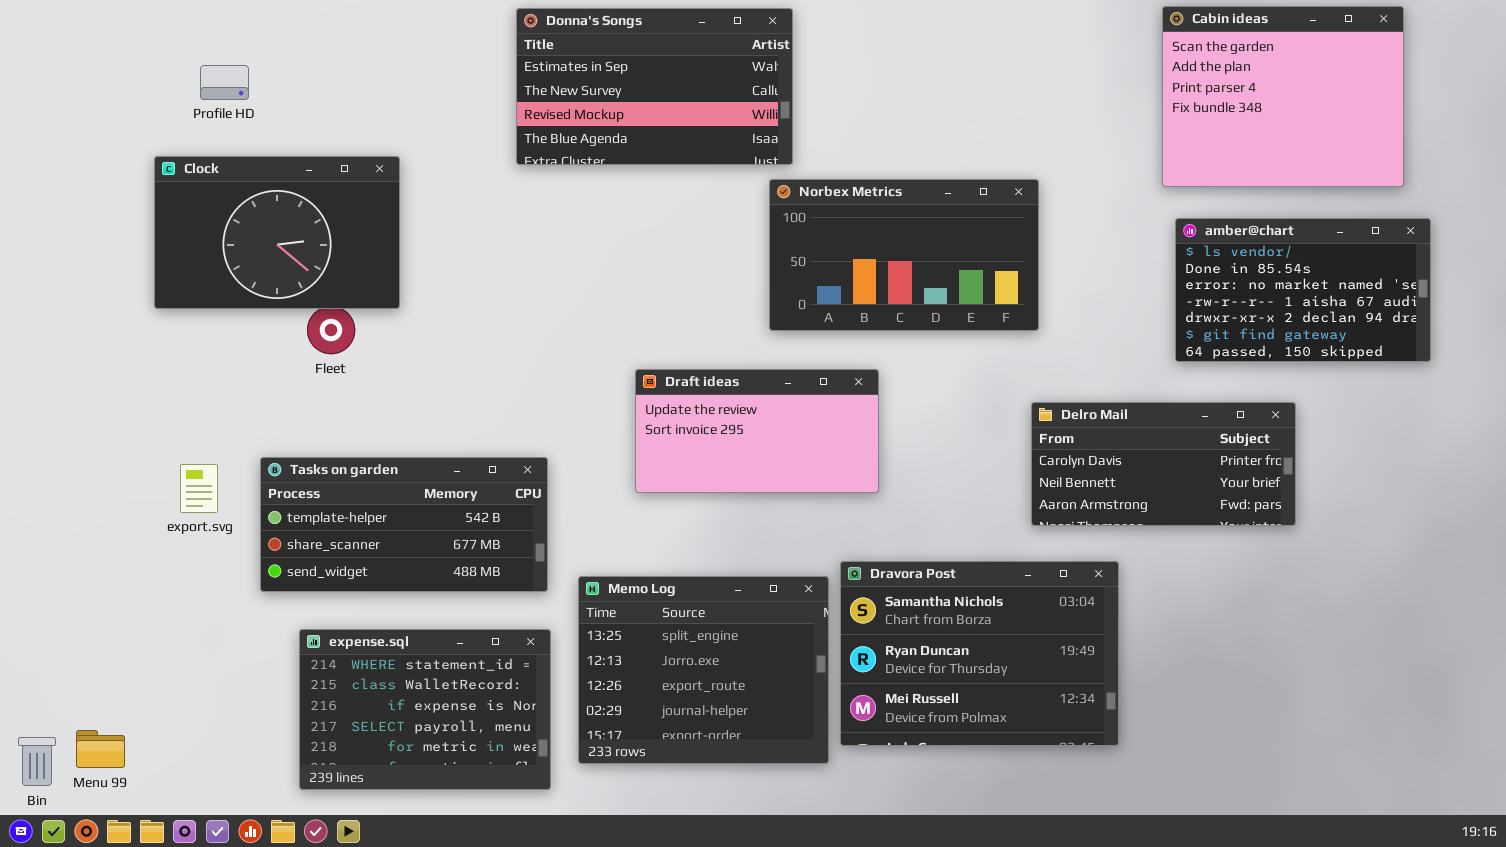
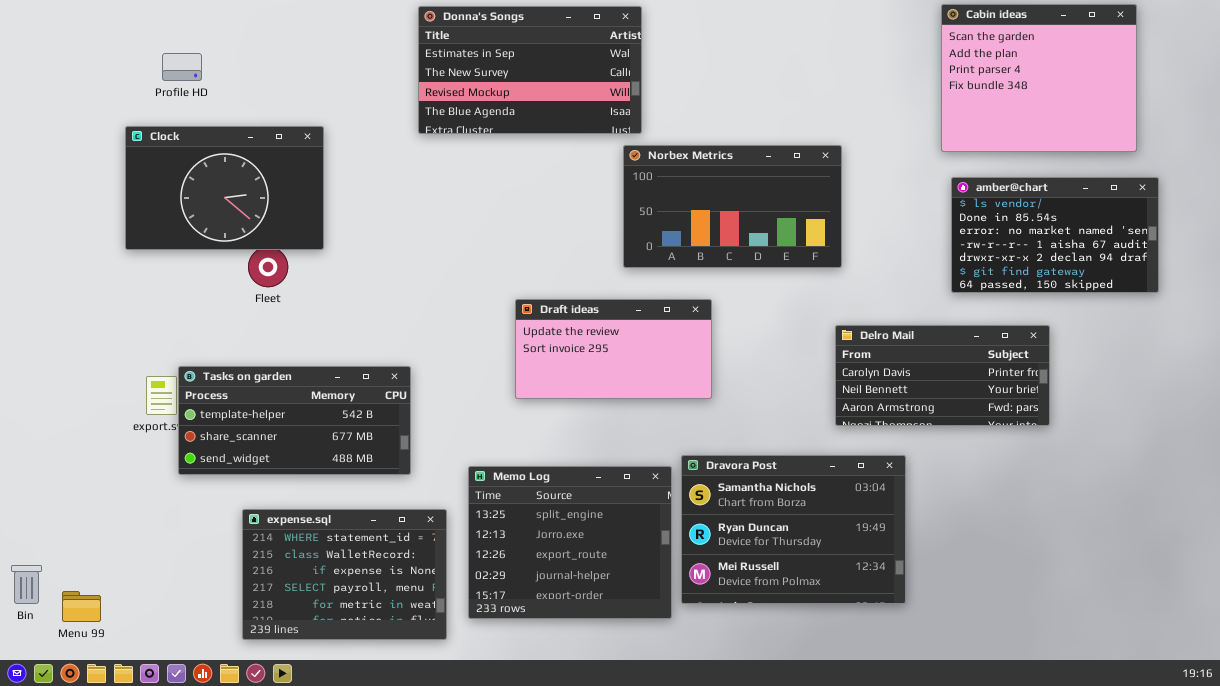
Tasks on garden: [260,457,548,592] -> [178,366,411,475], moved
Bin: [18,737,56,786] -> [11,565,42,604], moved

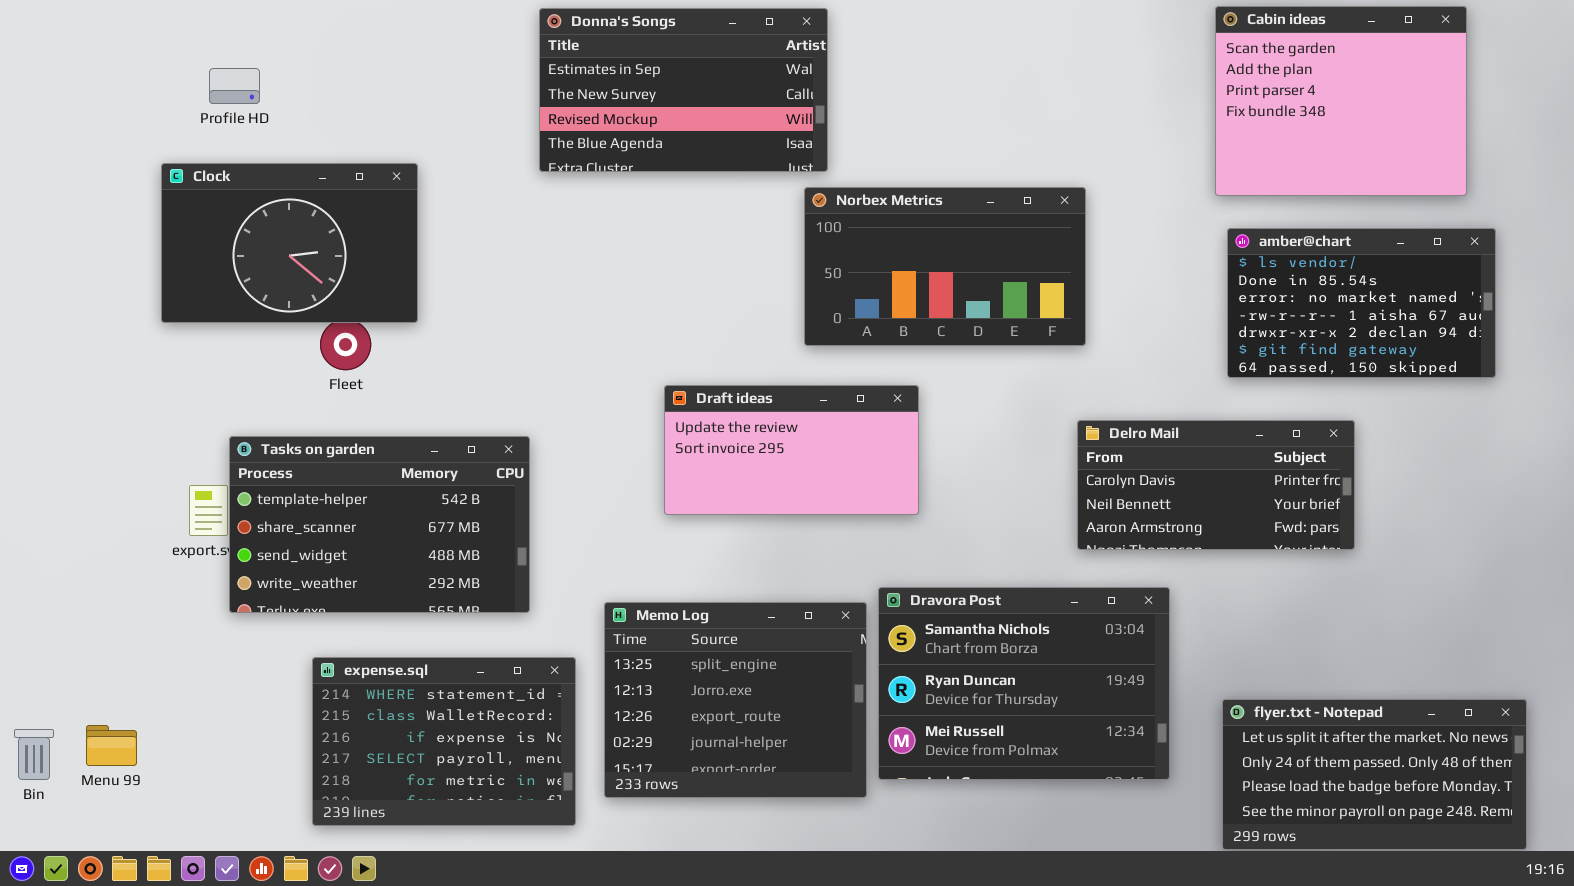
Tasks on garden: [178,366,411,475] -> [229,436,530,613], resized
flyer.txt - Notepad: none -> [1222,699,1527,850], opened
Menu 99: [62,591,101,622] -> [86,725,137,766], moved

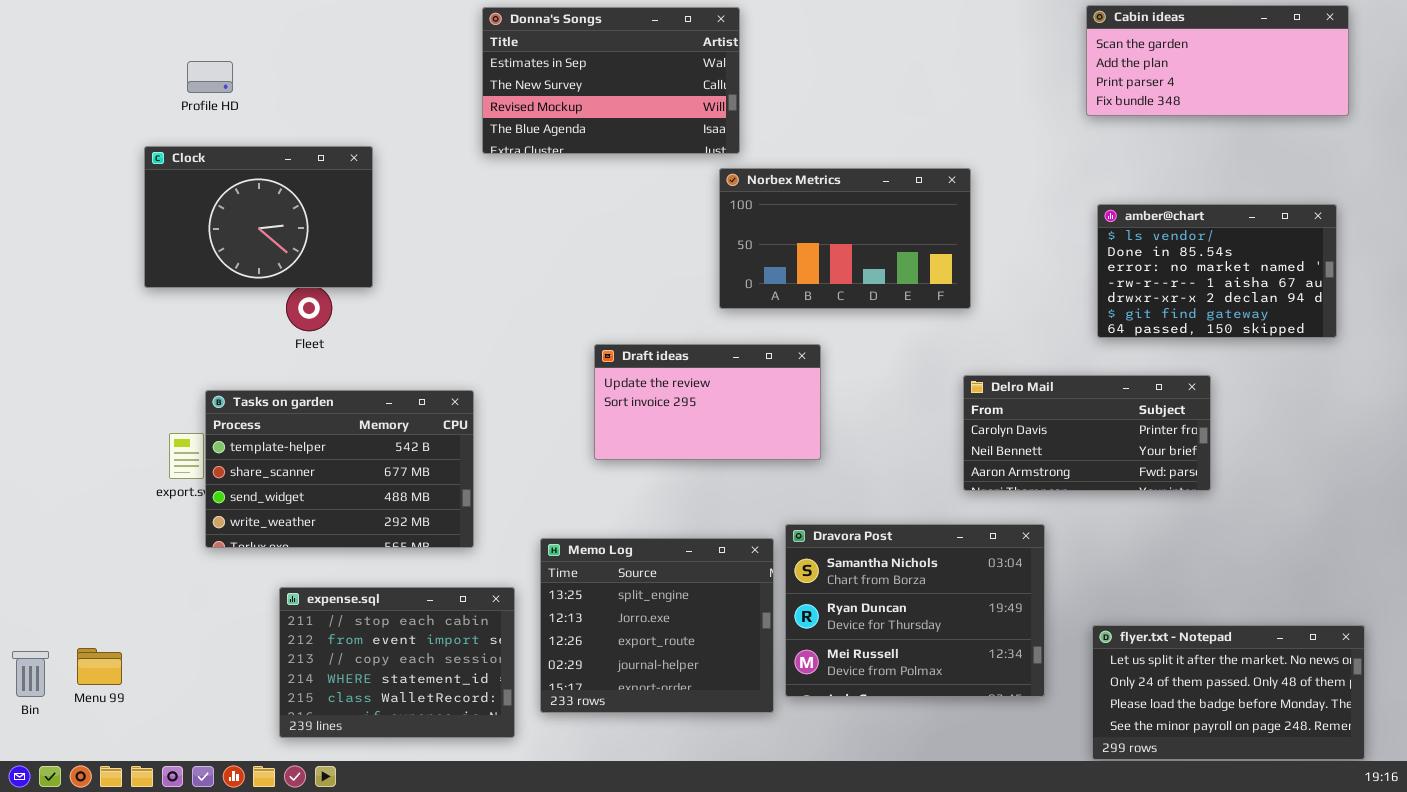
Cabin ideas: [1215,6,1467,196] -> [1086,5,1349,116], resized
expense.sql: [312,657,576,826] -> [279,587,515,738], scrolled up 3 rows

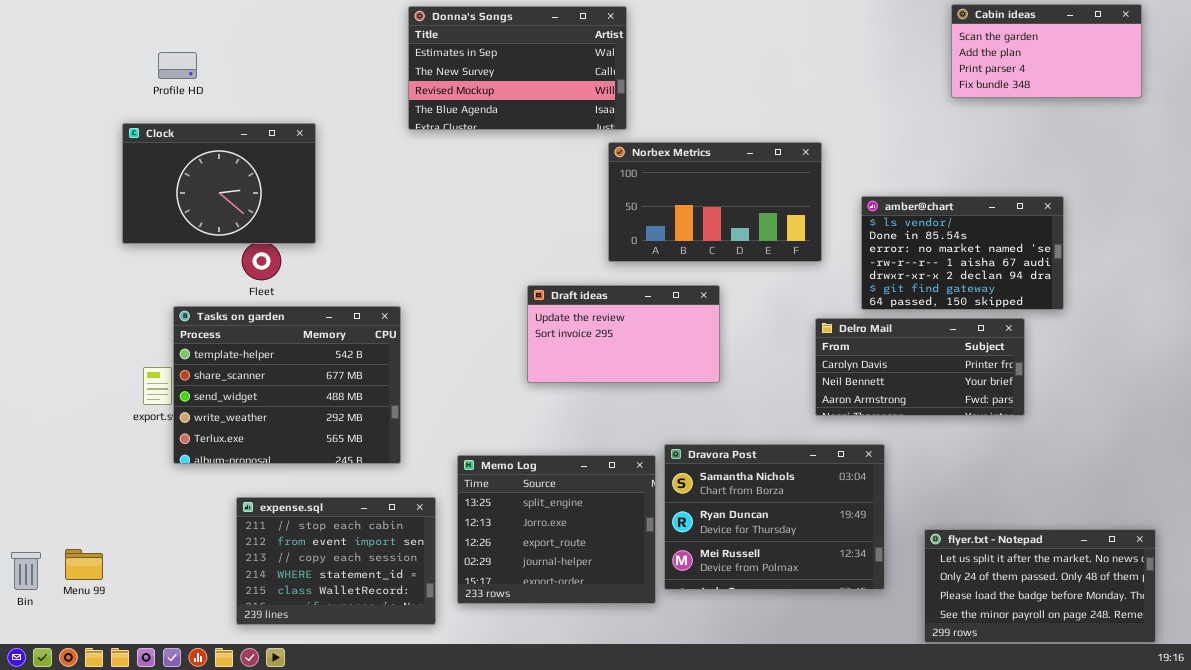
Cabin ideas: [1086,5,1349,116] -> [951,4,1142,98], resized
amber@chart: [1097,204,1337,338] -> [861,196,1064,310], moved
Draft ideas: [594,344,821,460] -> [527,285,720,383], moved
Tasks on garden: [205,390,474,548] -> [173,306,401,464], resized

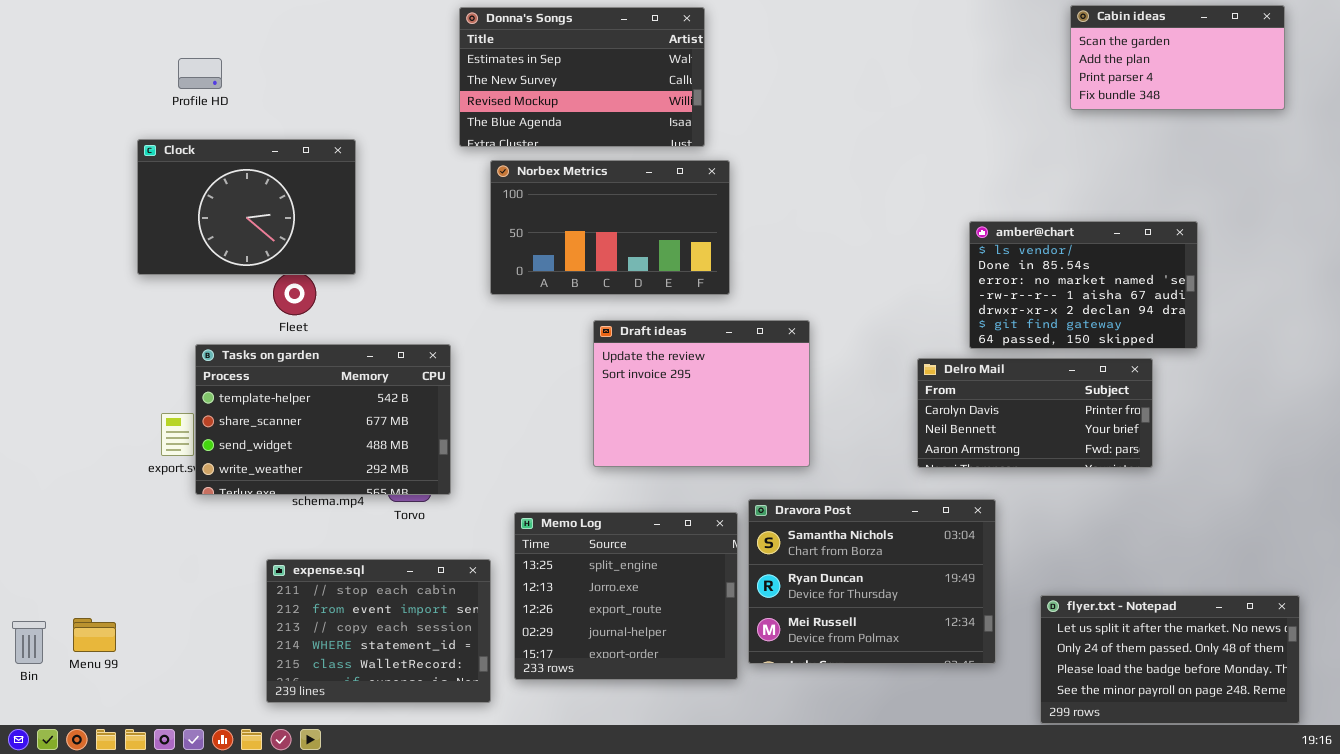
Norbex Metrics: [608,142,822,262] -> [490,160,730,295], moved
Draft ideas: [527,285,720,383] -> [593,320,810,467], resized
Tasks on garden: [173,306,401,464] -> [195,344,451,495], resized

